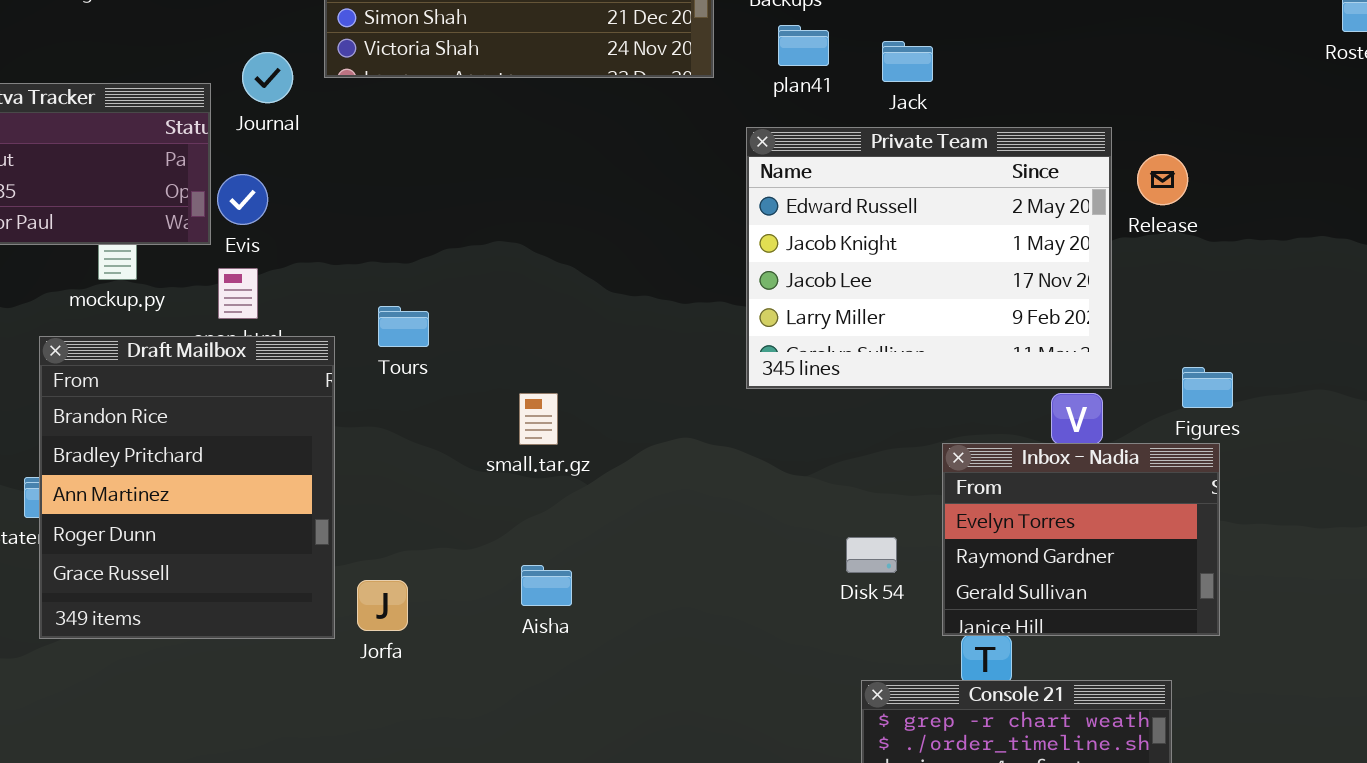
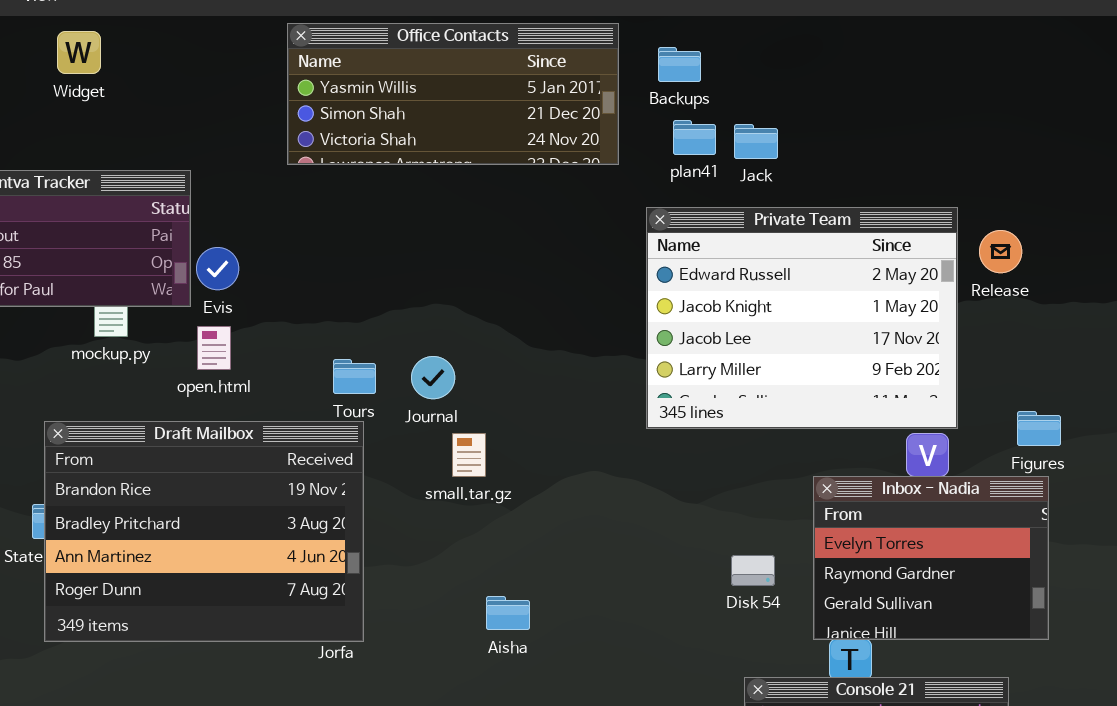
Jack: [882,41,933,82] -> [734,124,778,159], moved
Journal: [242,52,293,103] -> [411,356,455,399], moved
Draft Mailbox: [39,336,335,639] -> [44,421,364,642], resized
Aisha: [521,565,572,606] -> [486,596,530,630], moved

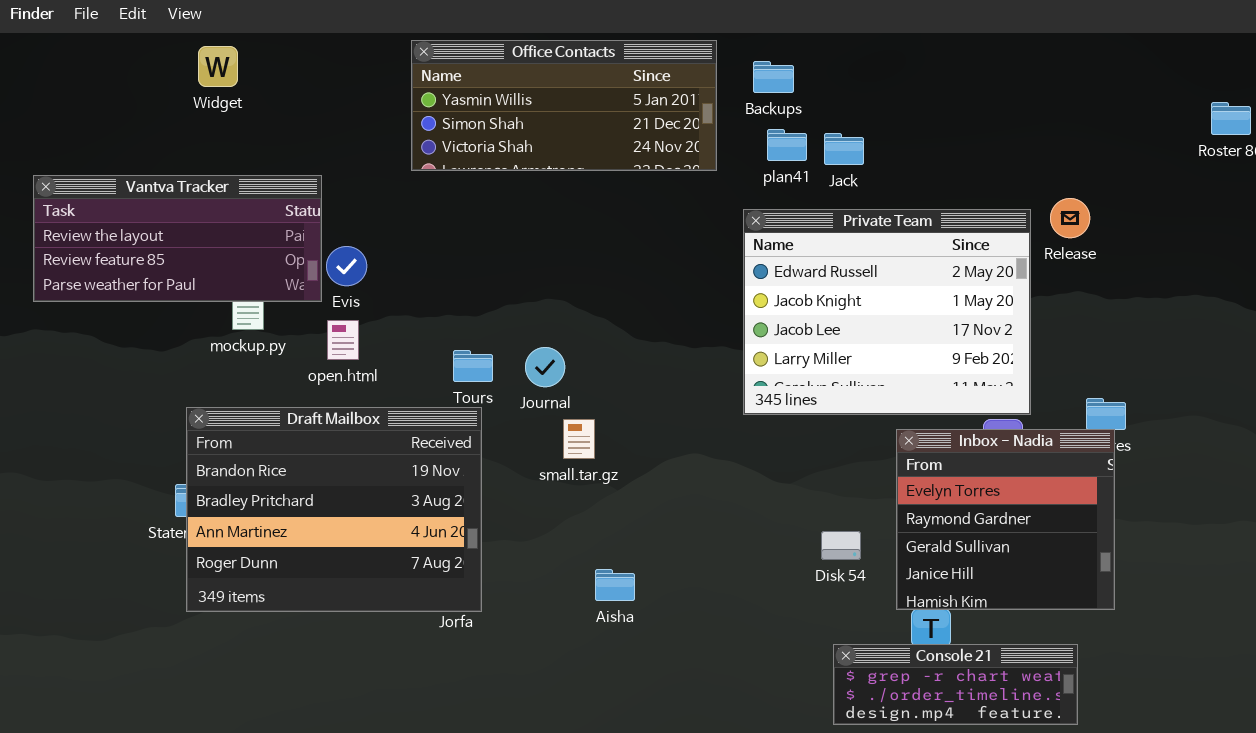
Release: [979,230,1022,273] -> [1050,198,1090,238], moved
Inbox - Nadia: [813,476,1049,640] -> [896,429,1115,610], resized

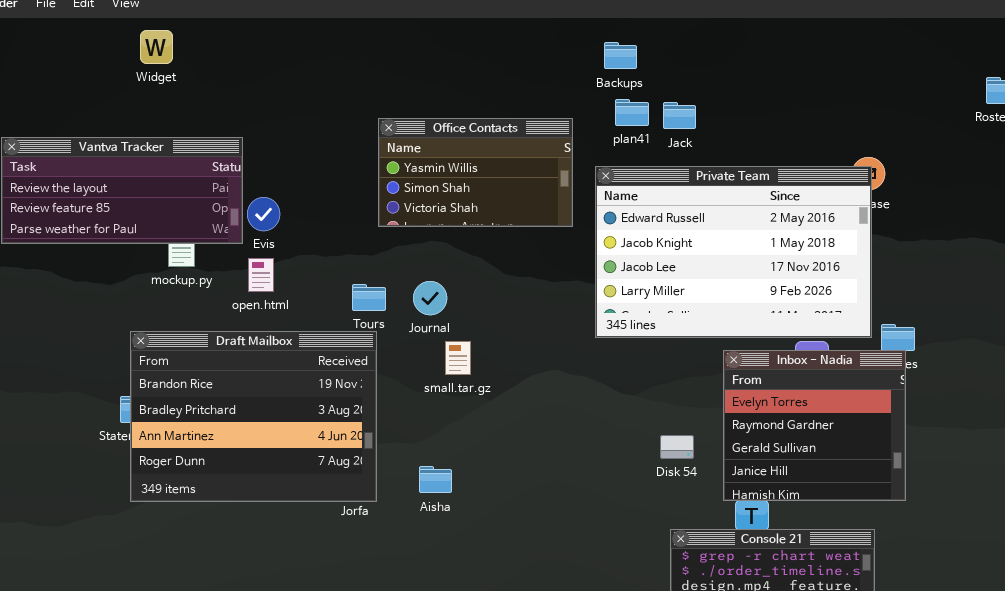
Office Contacts: [411,40,717,171] -> [378,118,573,227], moved, resized
Private Team: [743,209,1031,415] -> [595,166,872,338], resized
Aisha: [595,569,635,601] -> [419,466,452,493], moved

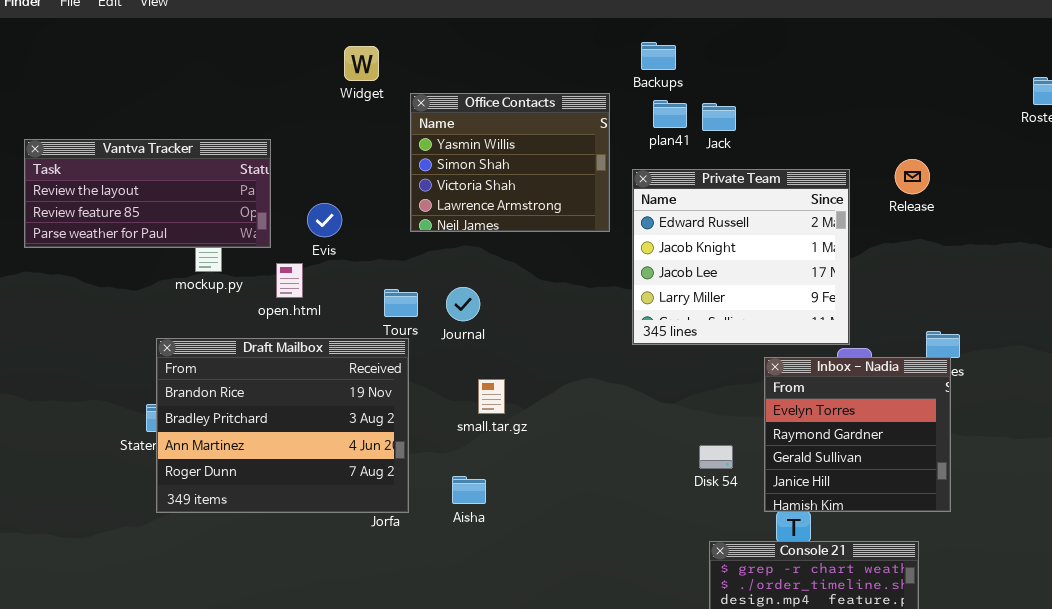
Widget: [140,30,173,64] -> [344,46,379,81], moved
Office Contacts: [378,118,573,227] -> [410,93,610,232], resized
Private Team: [595,166,872,338] -> [632,169,850,345], resized
Evis: [247,197,280,231] -> [307,203,342,237], moved
small.tar.gz: [445,341,471,375] -> [478,379,505,414], moved

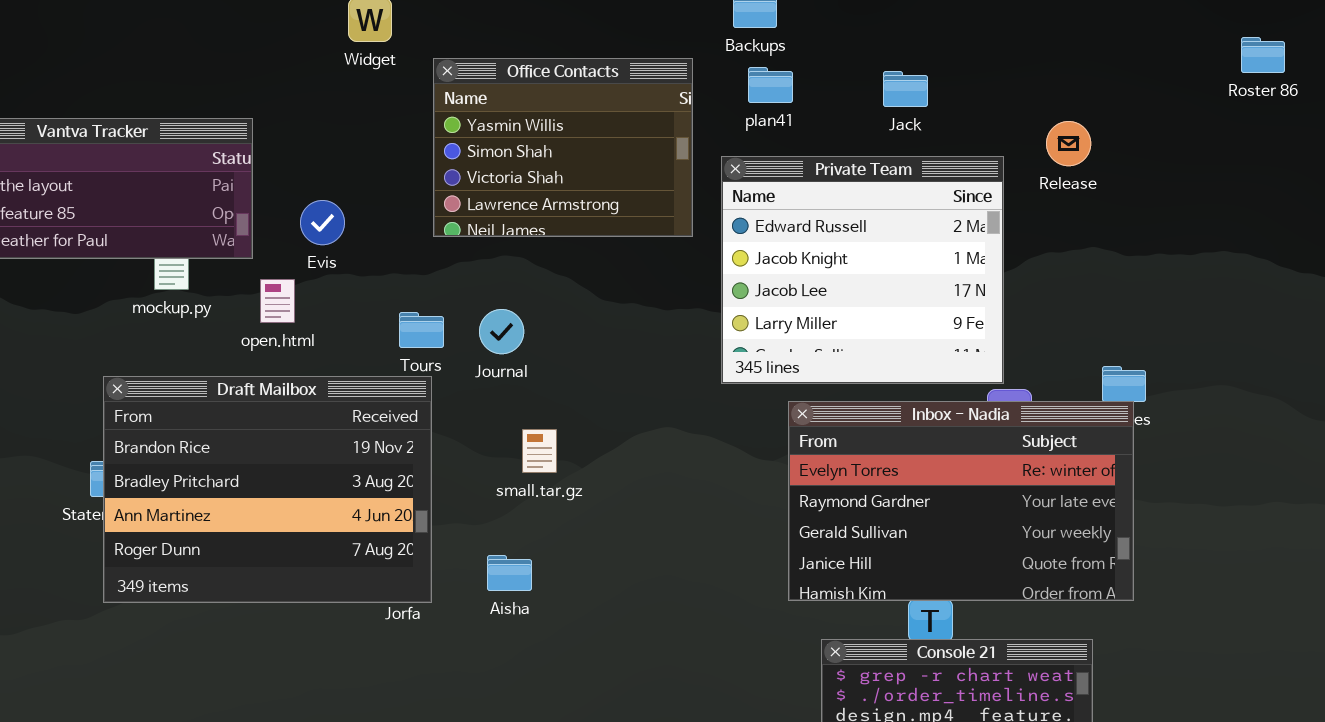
Jack: [702,103,736,131] -> [883,71,928,107], moved
Release: [895,159,930,194] -> [1046,121,1091,166], moved
Inbox - Nadia: [764,357,951,512] -> [788,401,1134,601], resized

